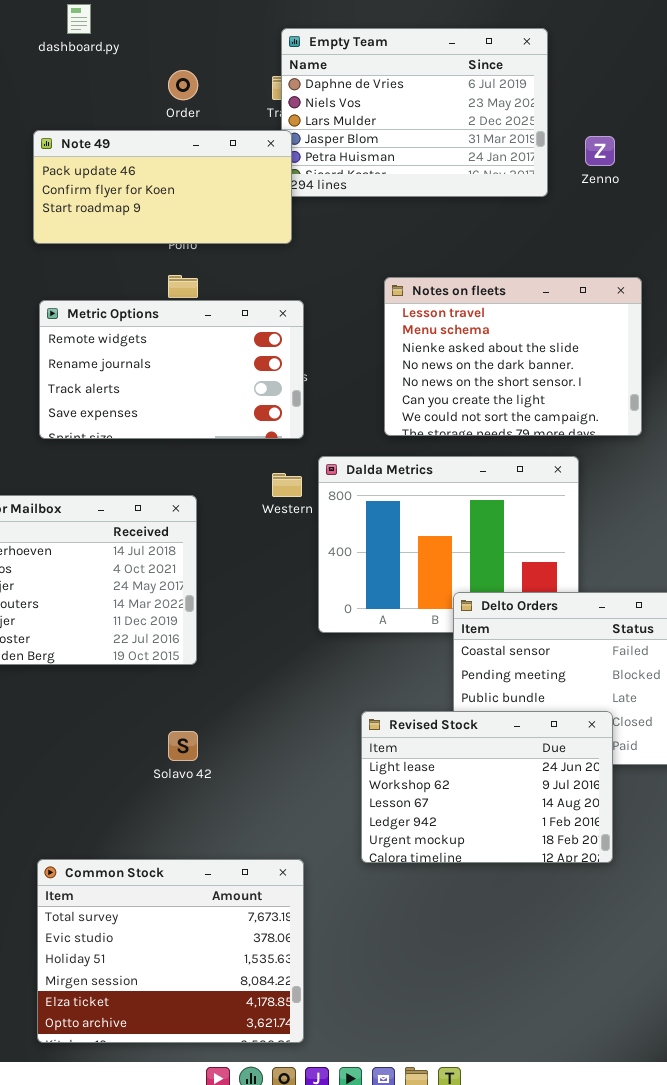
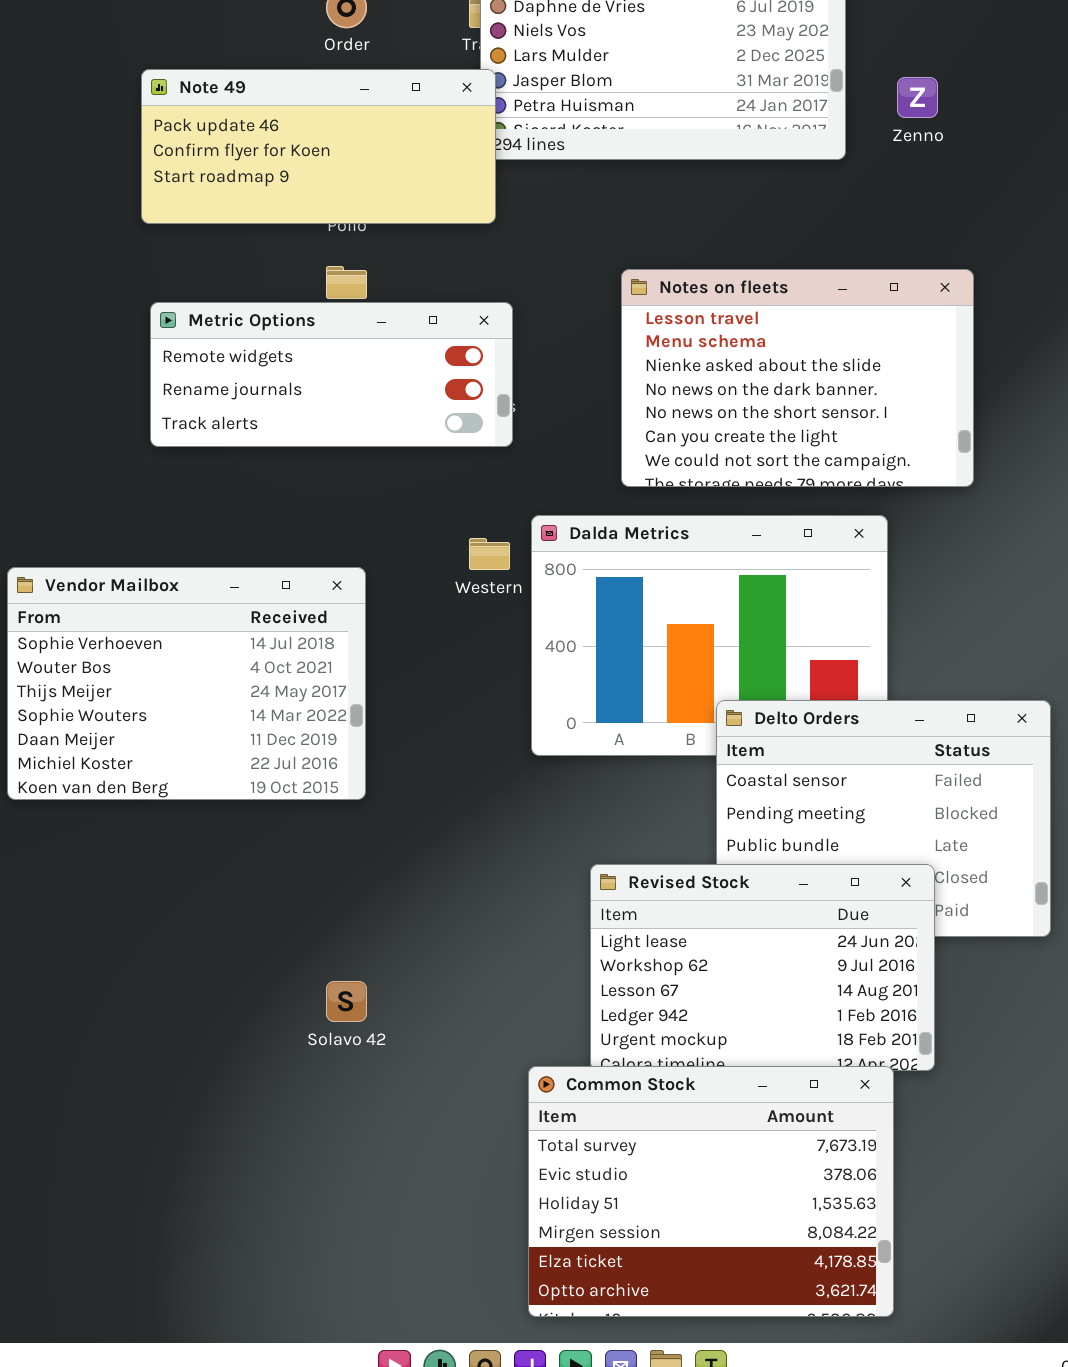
Metric Options: [39,300,304,439] -> [150,302,513,447], resized
Solavo 42: [168,731,198,761] -> [326,981,367,1022], moved
Common Stock: [37,859,304,1043] -> [528,1066,894,1317], moved

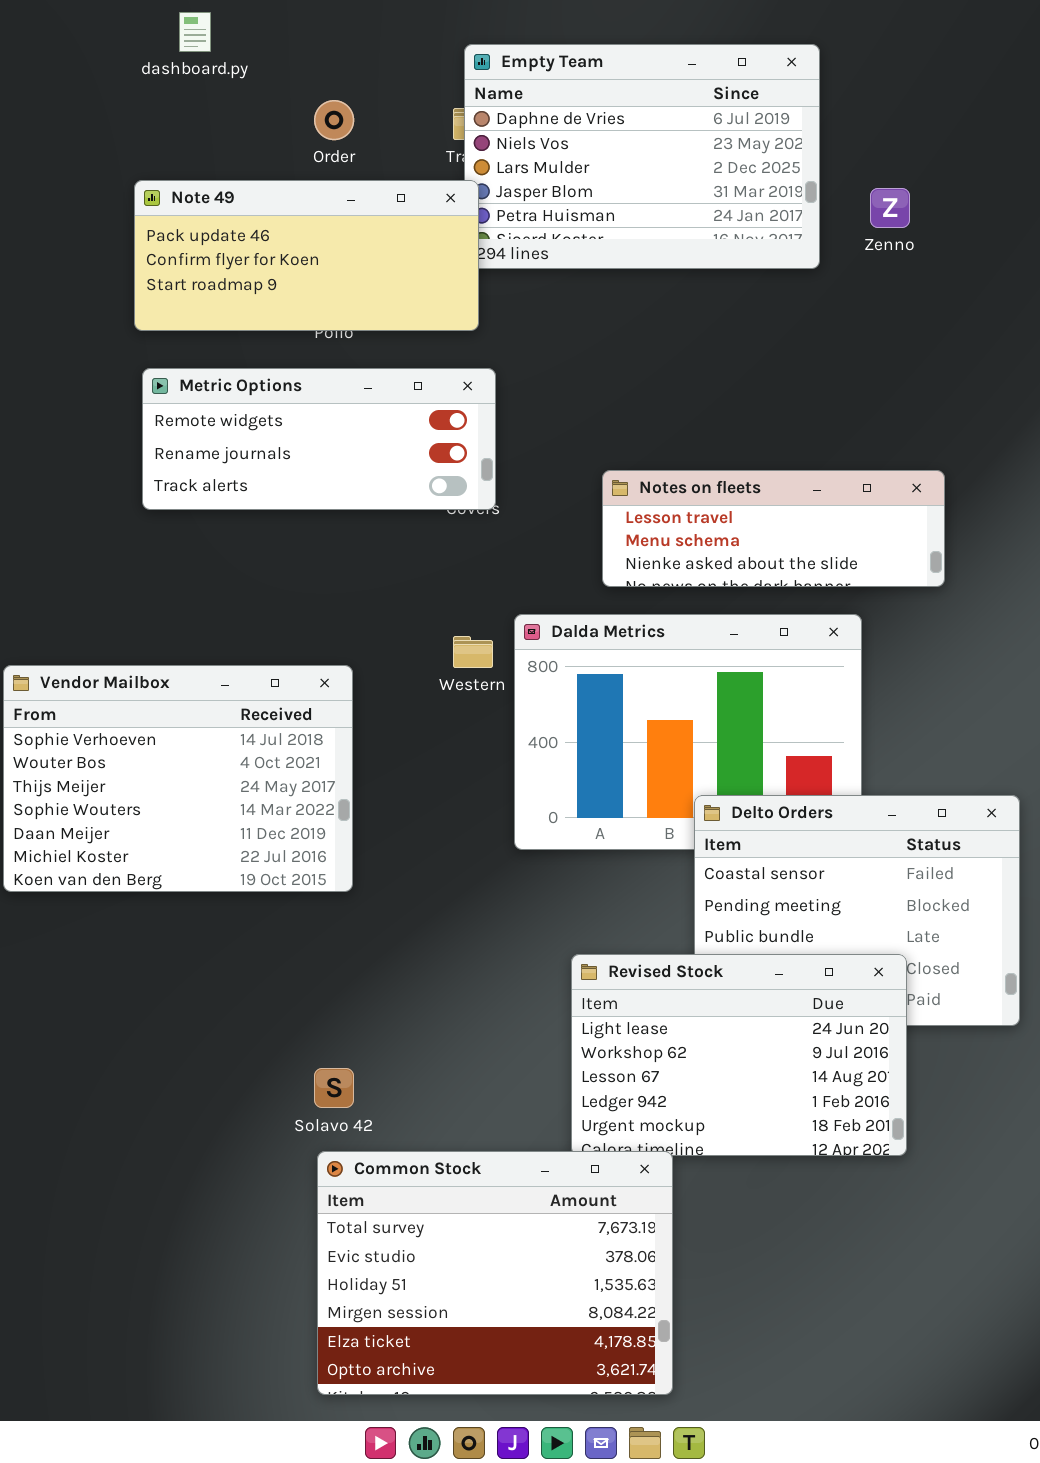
Notes on fleets: [621,269,974,487] -> [602,470,945,587], resized
Metric Options: [150,302,513,447] -> [142,368,496,510], moved
Common Stock: [528,1066,894,1317] -> [317,1151,673,1395], moved

